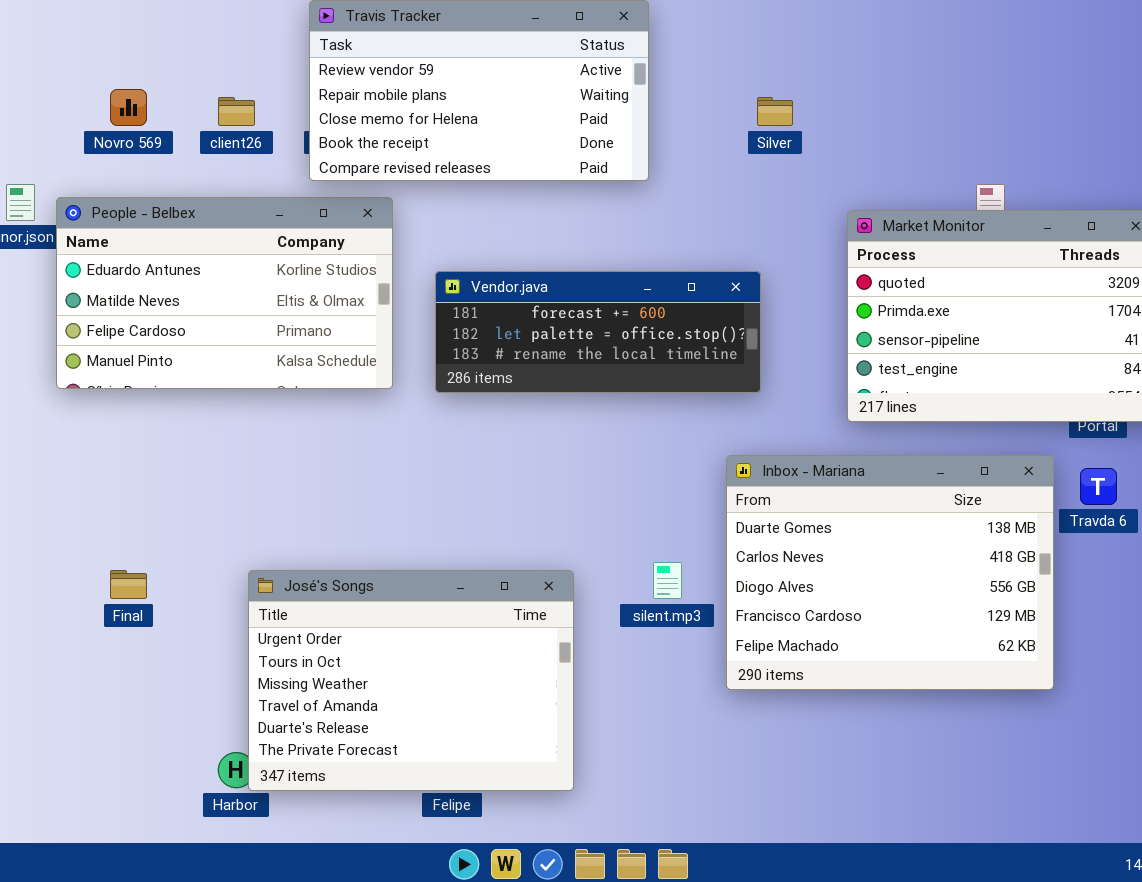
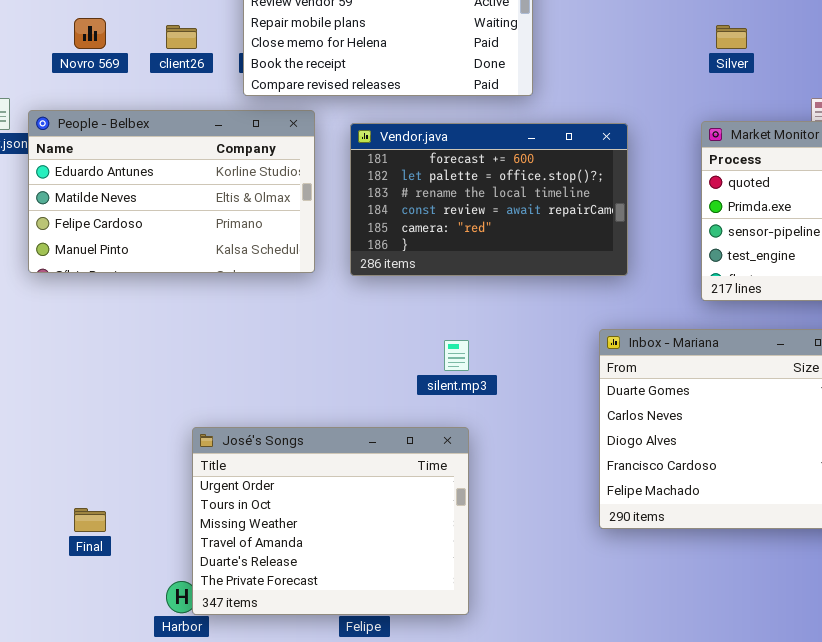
Silver: [757,97,793,126] -> [716,25,747,49], moved
Vendor.java: [435,271,761,393] -> [350,123,628,276], resized
silent.mp3: [653,562,682,599] -> [444,340,469,371], moved
Final: [110,570,147,599] -> [74,508,106,532], moved

